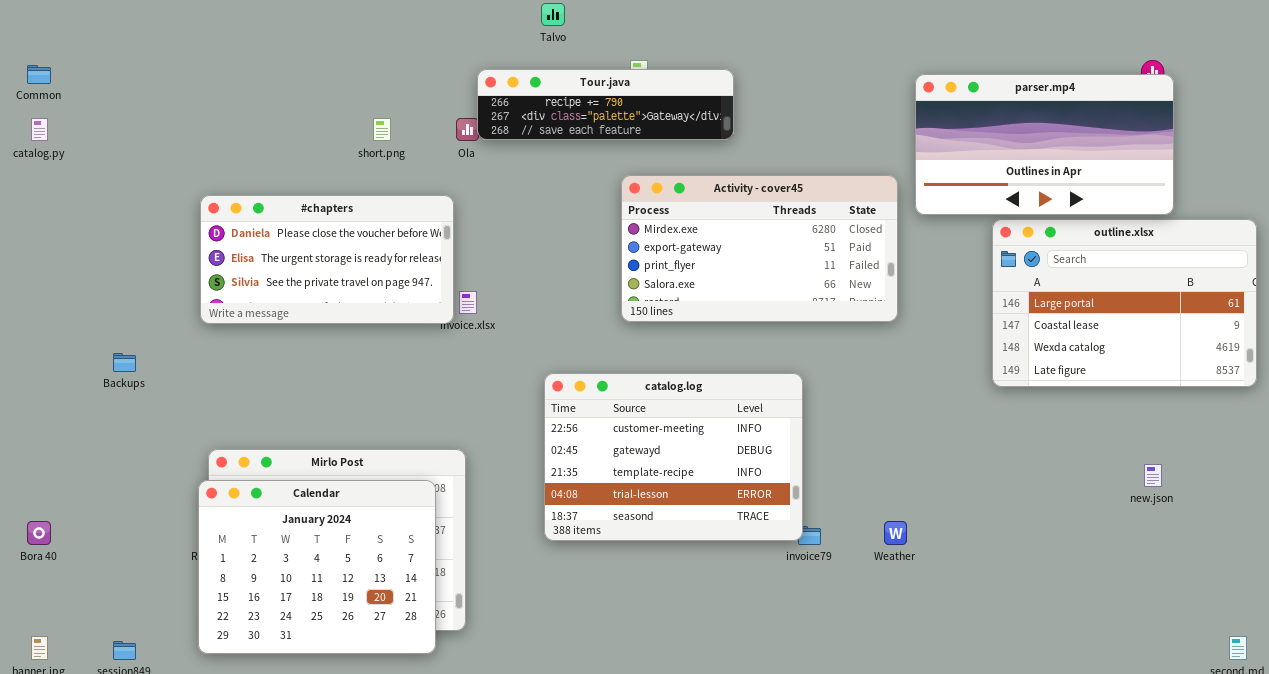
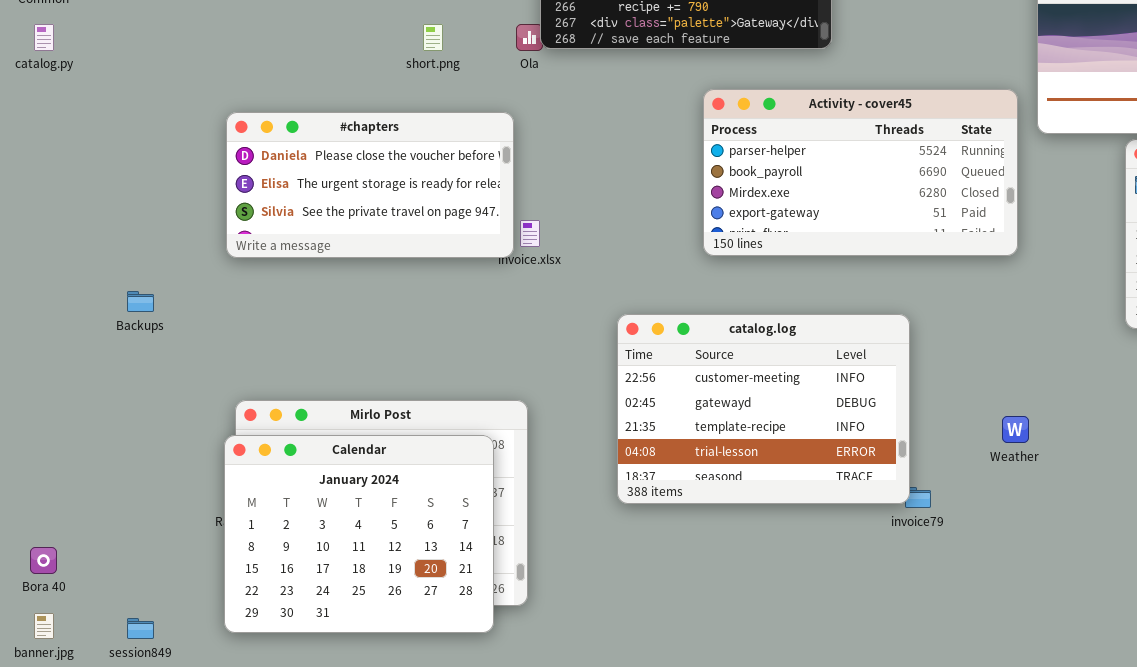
Activity - cover45: [621,175,898,322] -> [703,89,1018,256], scrolled up 2 rows
Bora 40: [27,521,51,545] -> [30,547,57,574], moved
Weather: [884,521,907,545] -> [1002,416,1029,443], moved

